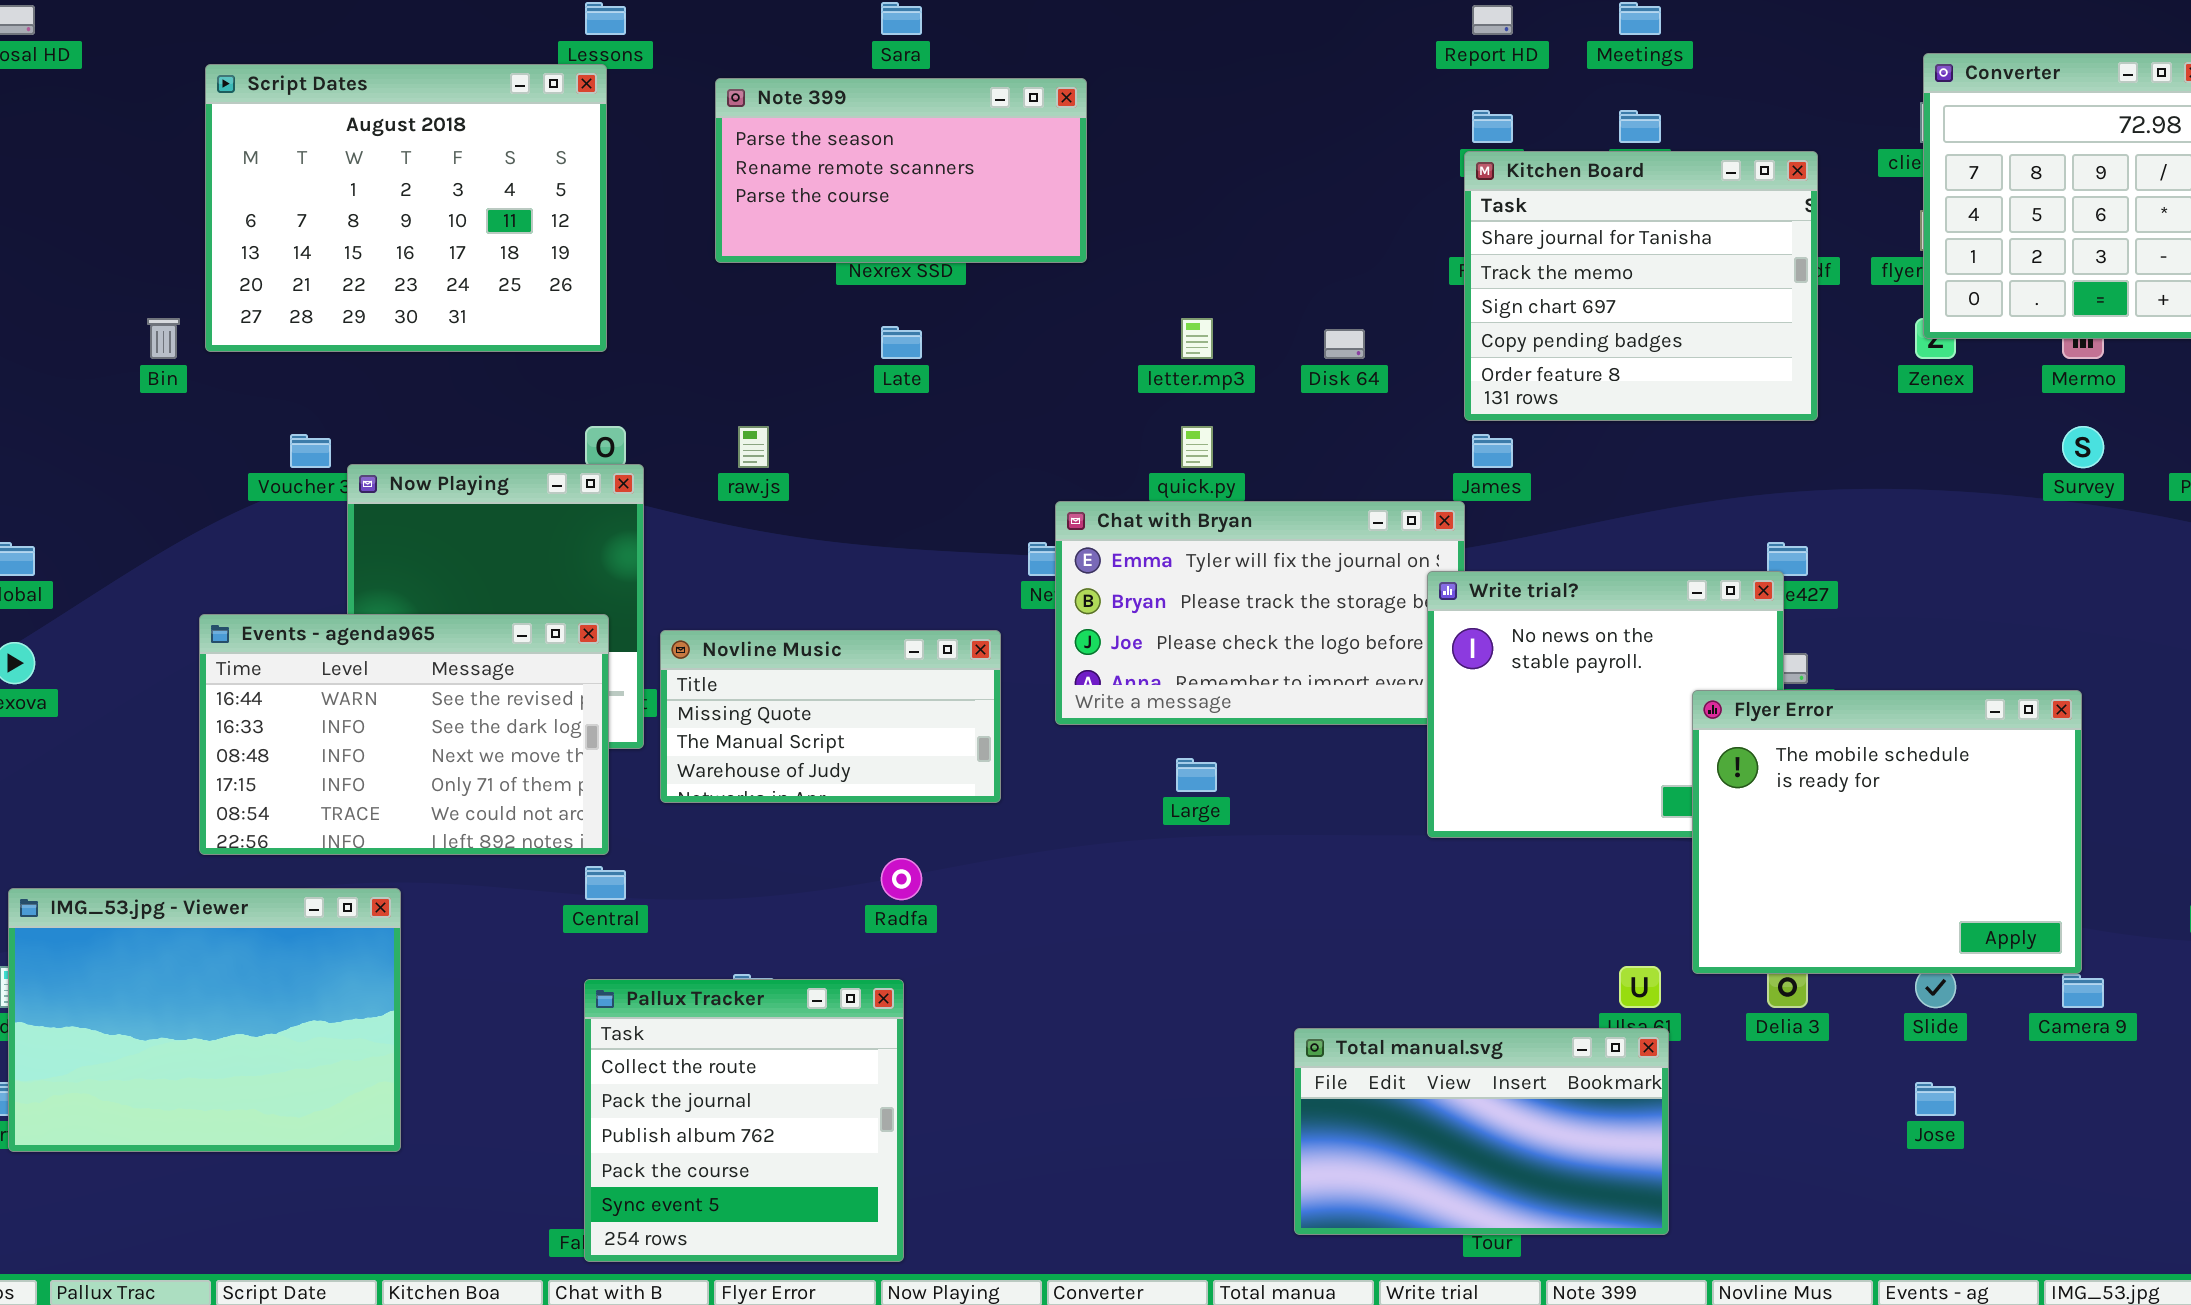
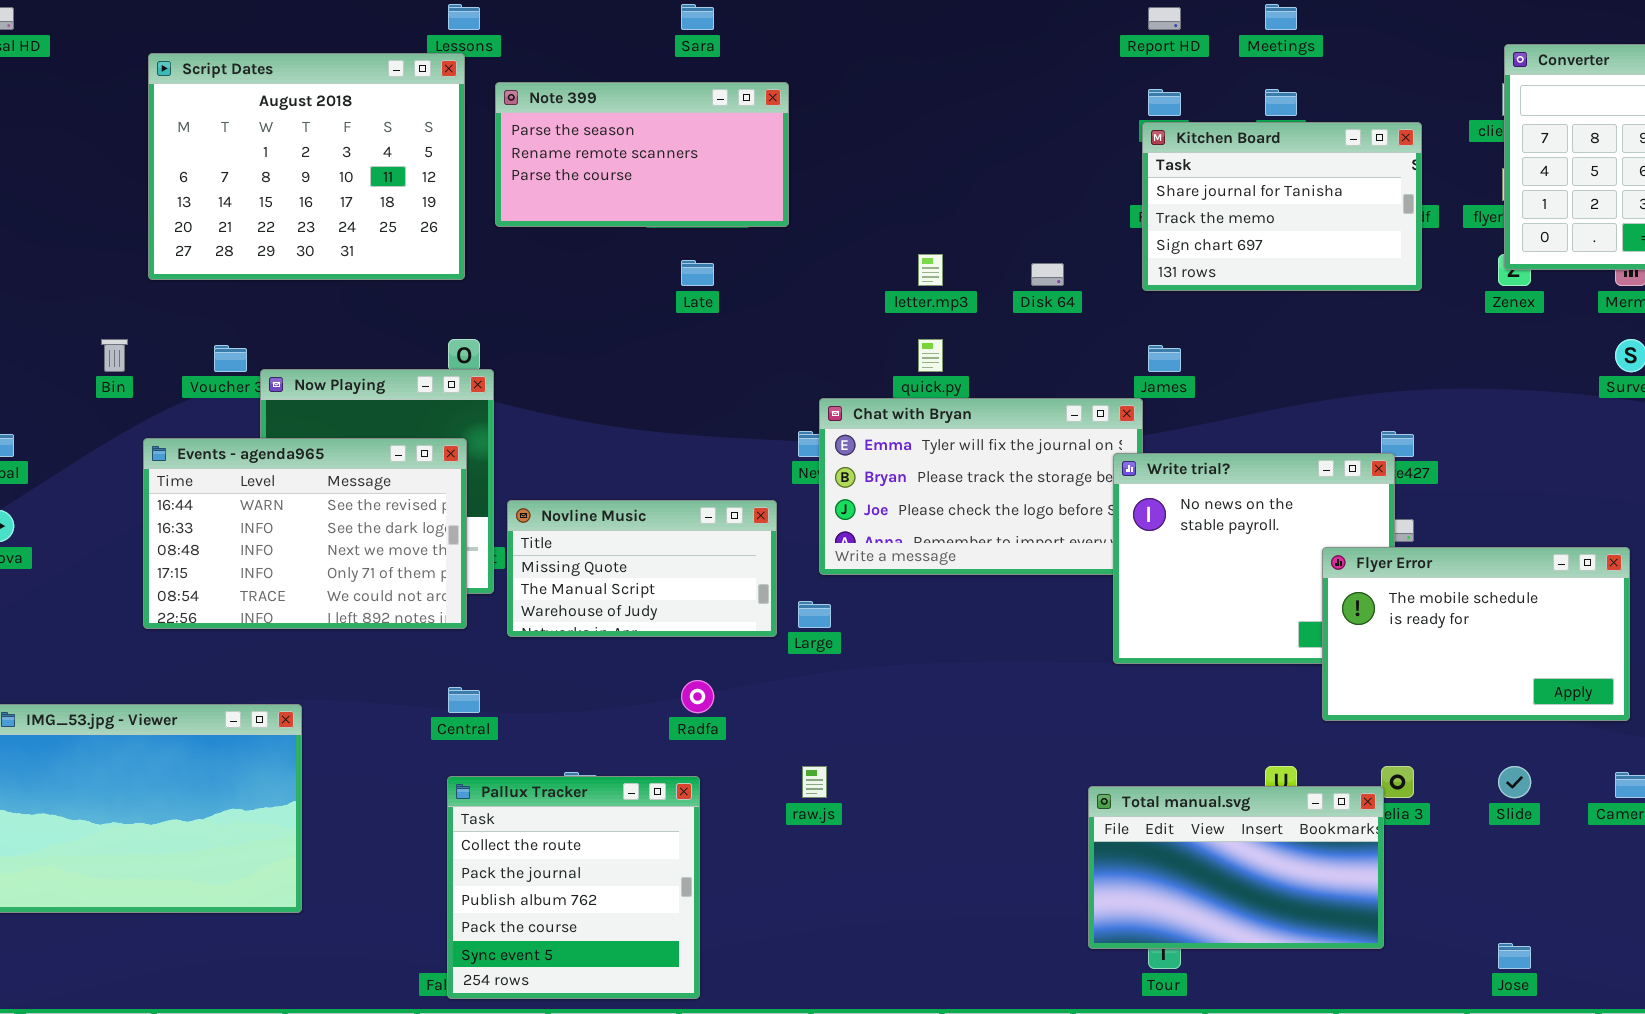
Note 399: [715,78,1087,263] -> [495,82,789,227], moved
Kitchen Board: [1464,151,1818,421] -> [1142,122,1422,291], resized
Bin: [147,318,180,359] -> [101,339,128,372], moved
raw.js: [738,426,769,468] -> [802,766,827,798], moved
Events - agenda965: [199,614,609,855] -> [143,438,467,629], moved
Flyer Error: [1692,690,2082,974] -> [1322,547,1630,721], resized
Large: [1176,758,1217,792] -> [798,601,831,628], moved
Total manual.svg: [1294,1028,1669,1235] -> [1088,786,1384,949], moved
Jose: [1915,1082,1956,1116] -> [1498,943,1531,969], moved

